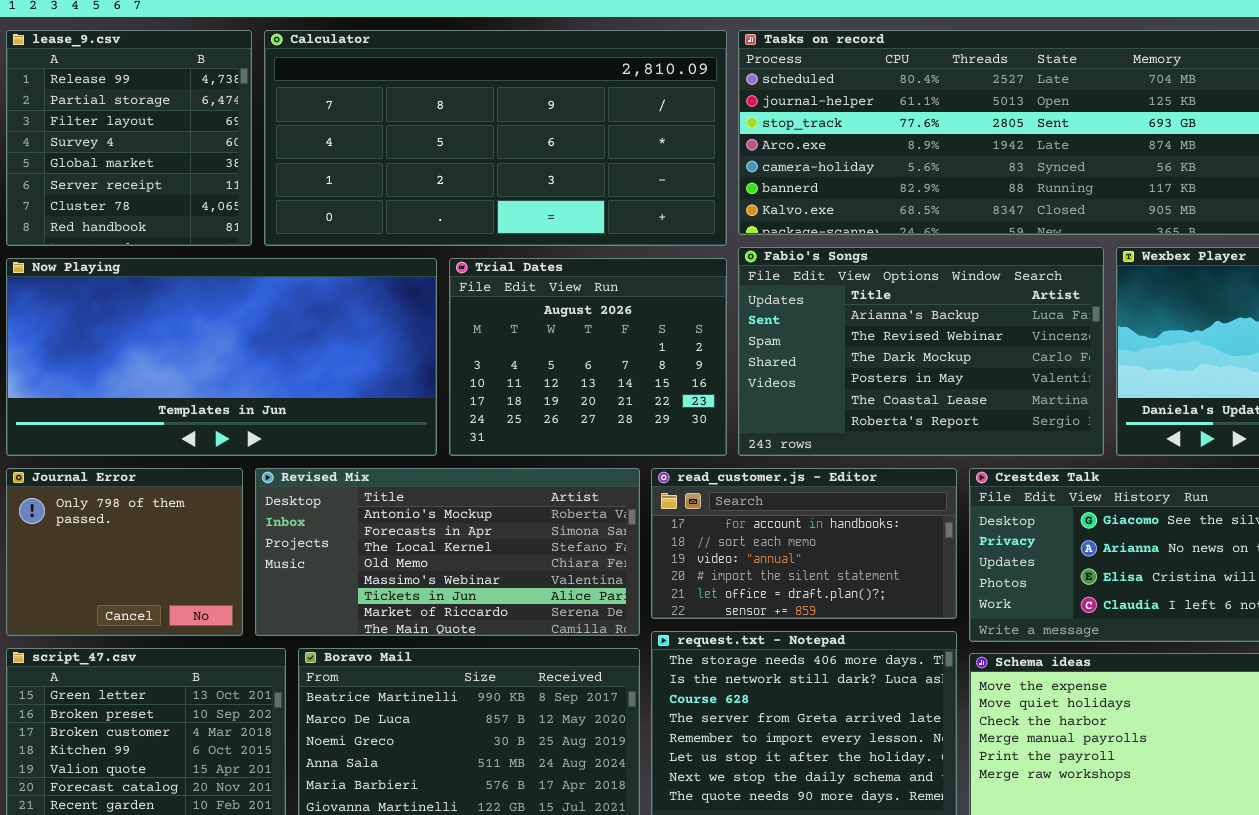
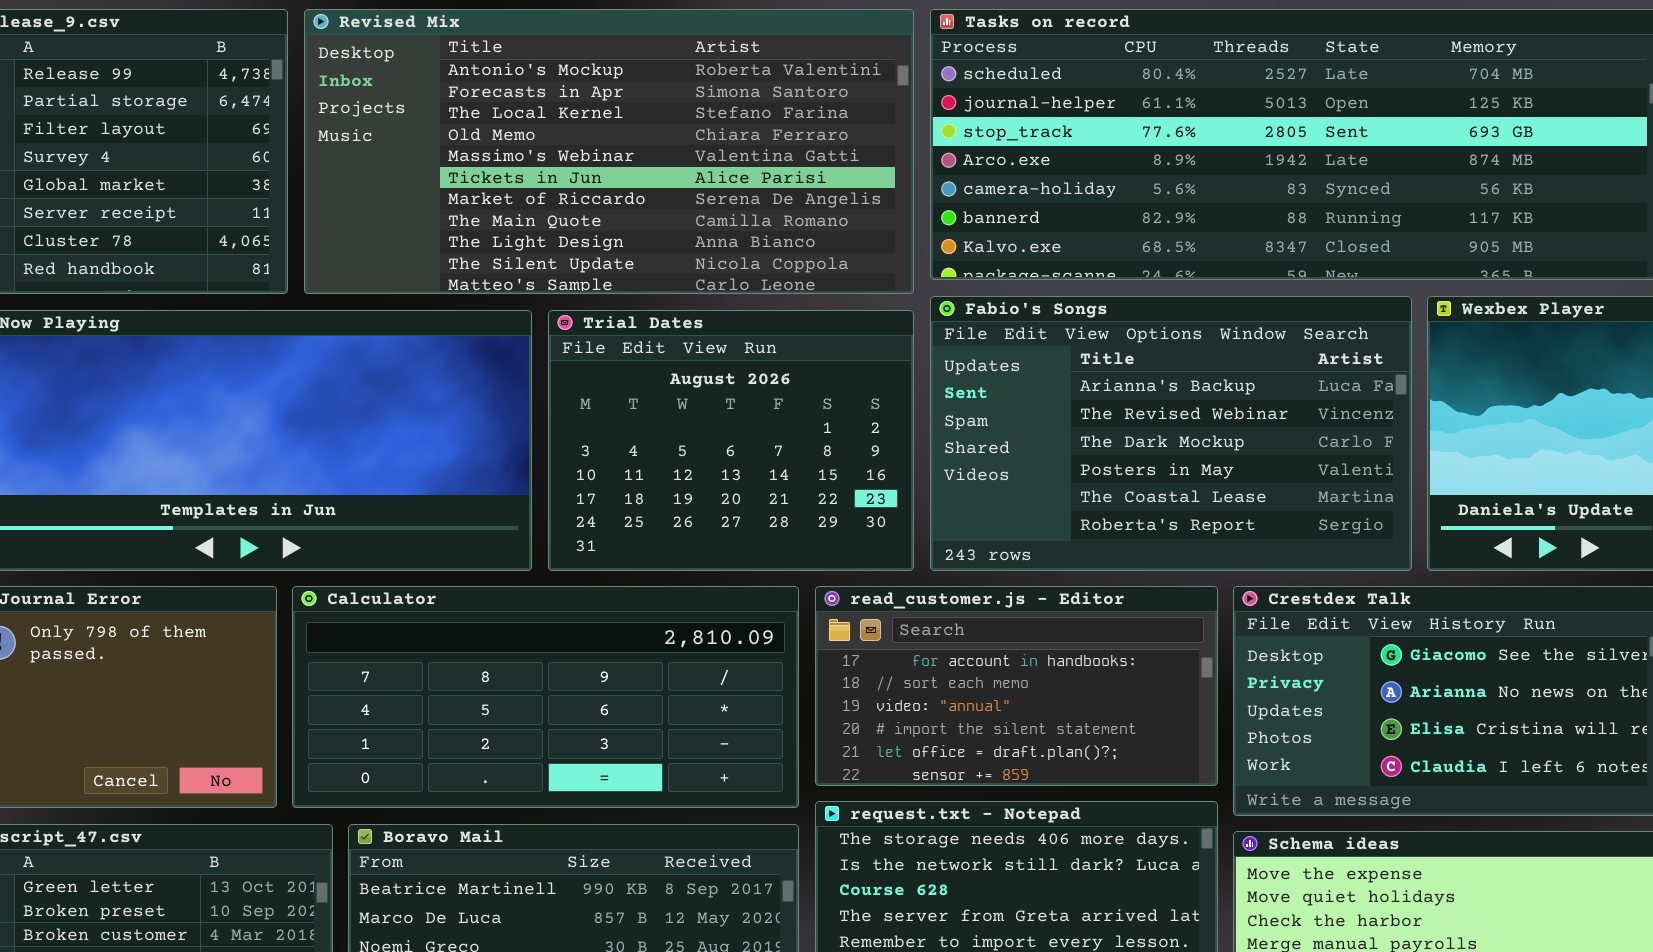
Calculator: [264,30,727,246] -> [292,586,799,808], moved, resized
Revised Mix: [255,468,640,636] -> [304,9,914,294], moved, resized

